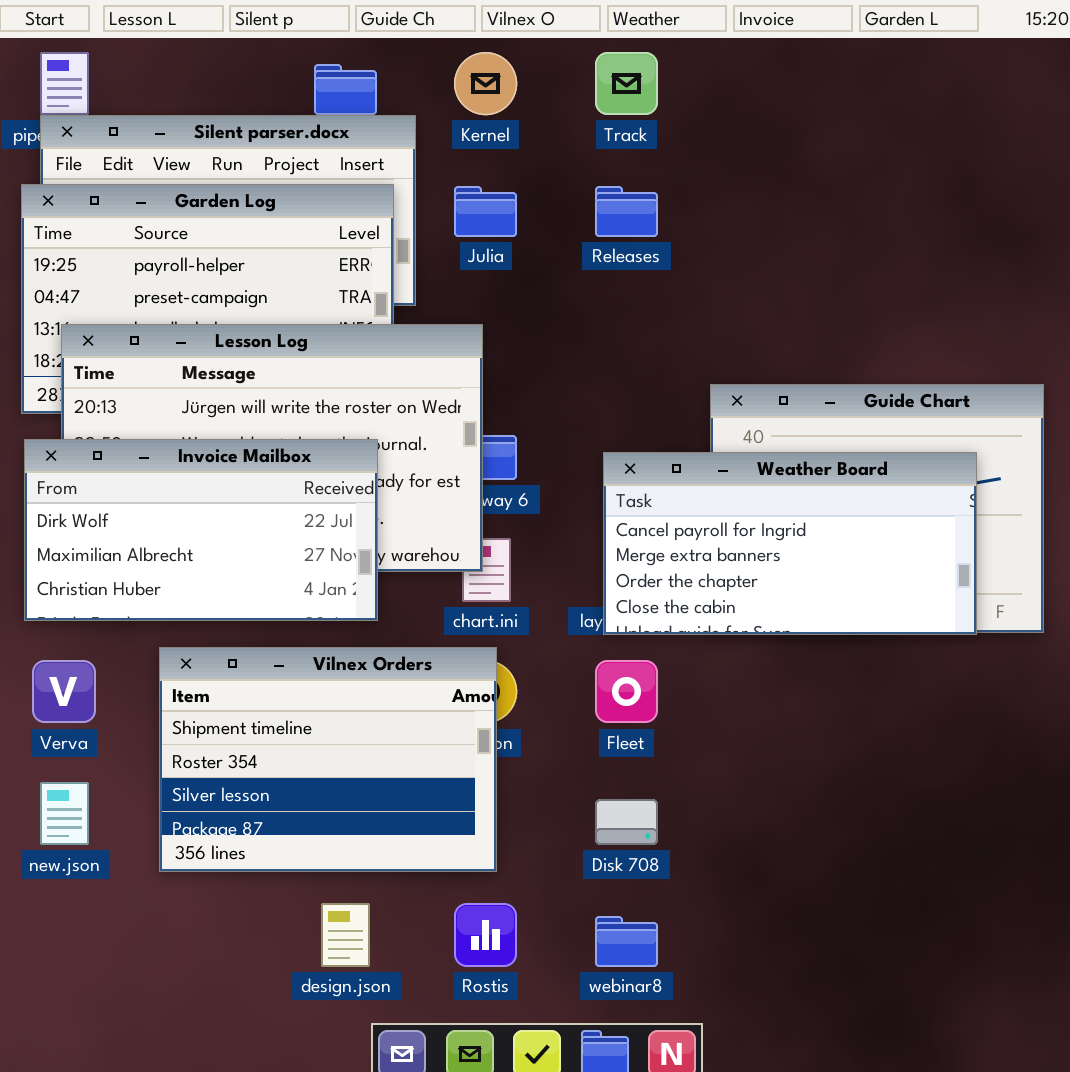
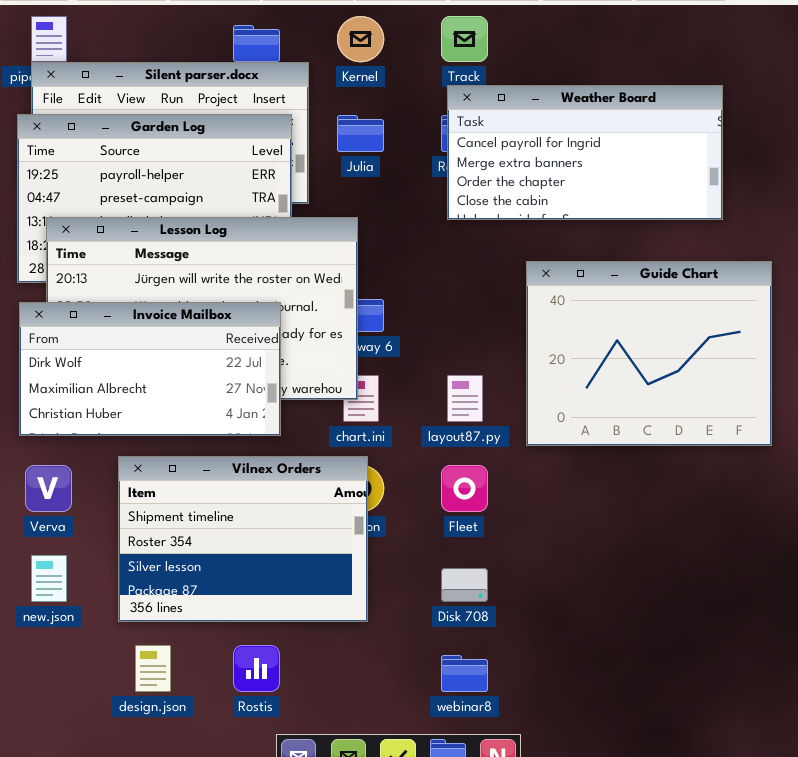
Weather Board: [603,452,977,635] -> [447,85,723,220], moved
design.json: [321,903,370,967] -> [135,645,171,692], moved
Rostis: [454,903,517,967] -> [233,645,280,692], moved

